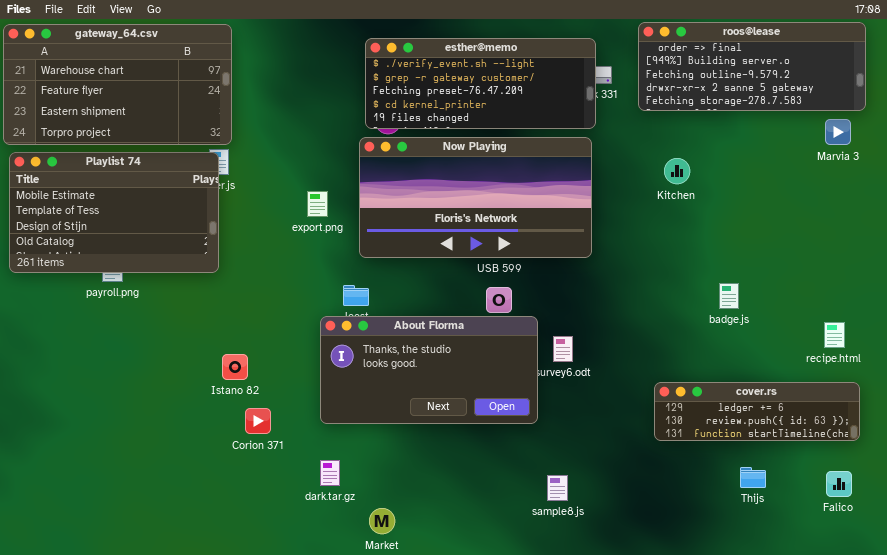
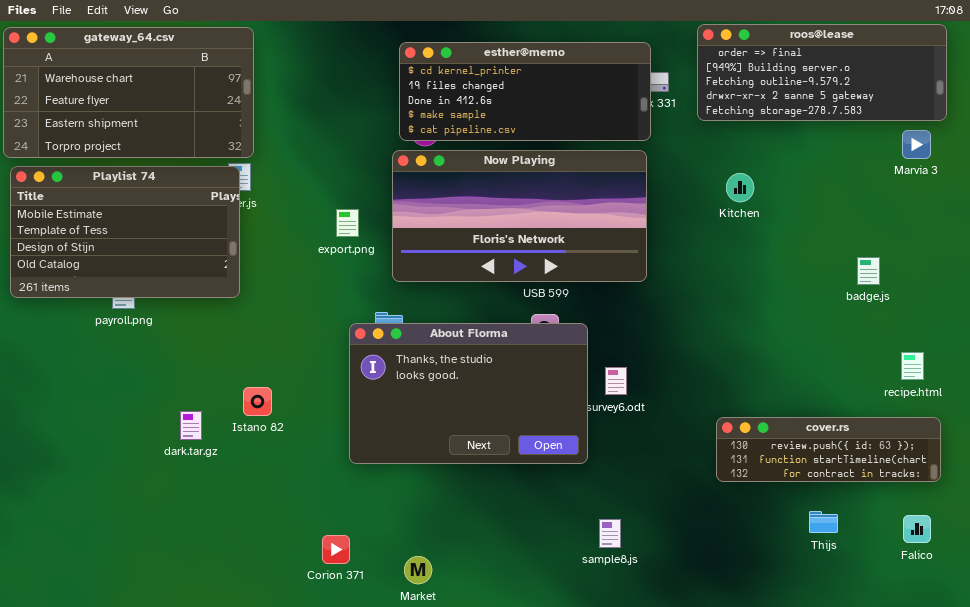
esther@memo: [365,38,596,129] -> [399,42,651,141], scrolled down 3 rows
badge.js: [719,283,739,309] -> [857,257,880,285], moved
About Florma: [320,316,538,424] -> [349,323,588,464], resized
cover.rs: [654,382,860,441] -> [716,417,941,482], scrolled down 1 row
Corion 371: [245,408,271,434] -> [322,535,350,564], moved
dark.tar.gz: [320,460,340,486] -> [180,411,202,440], moved

